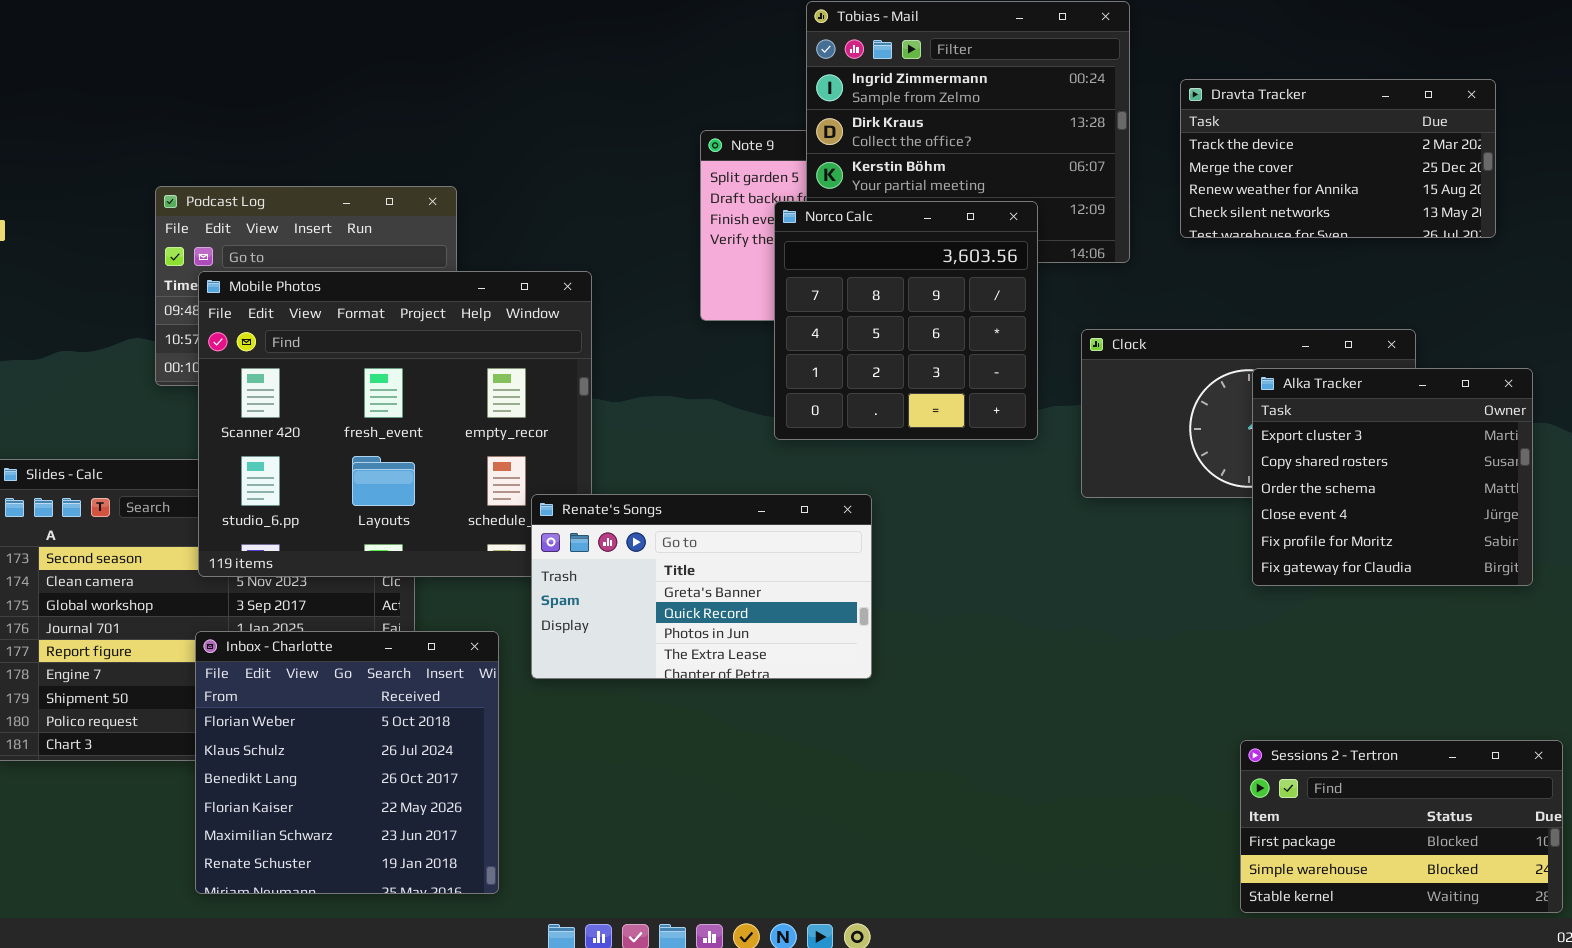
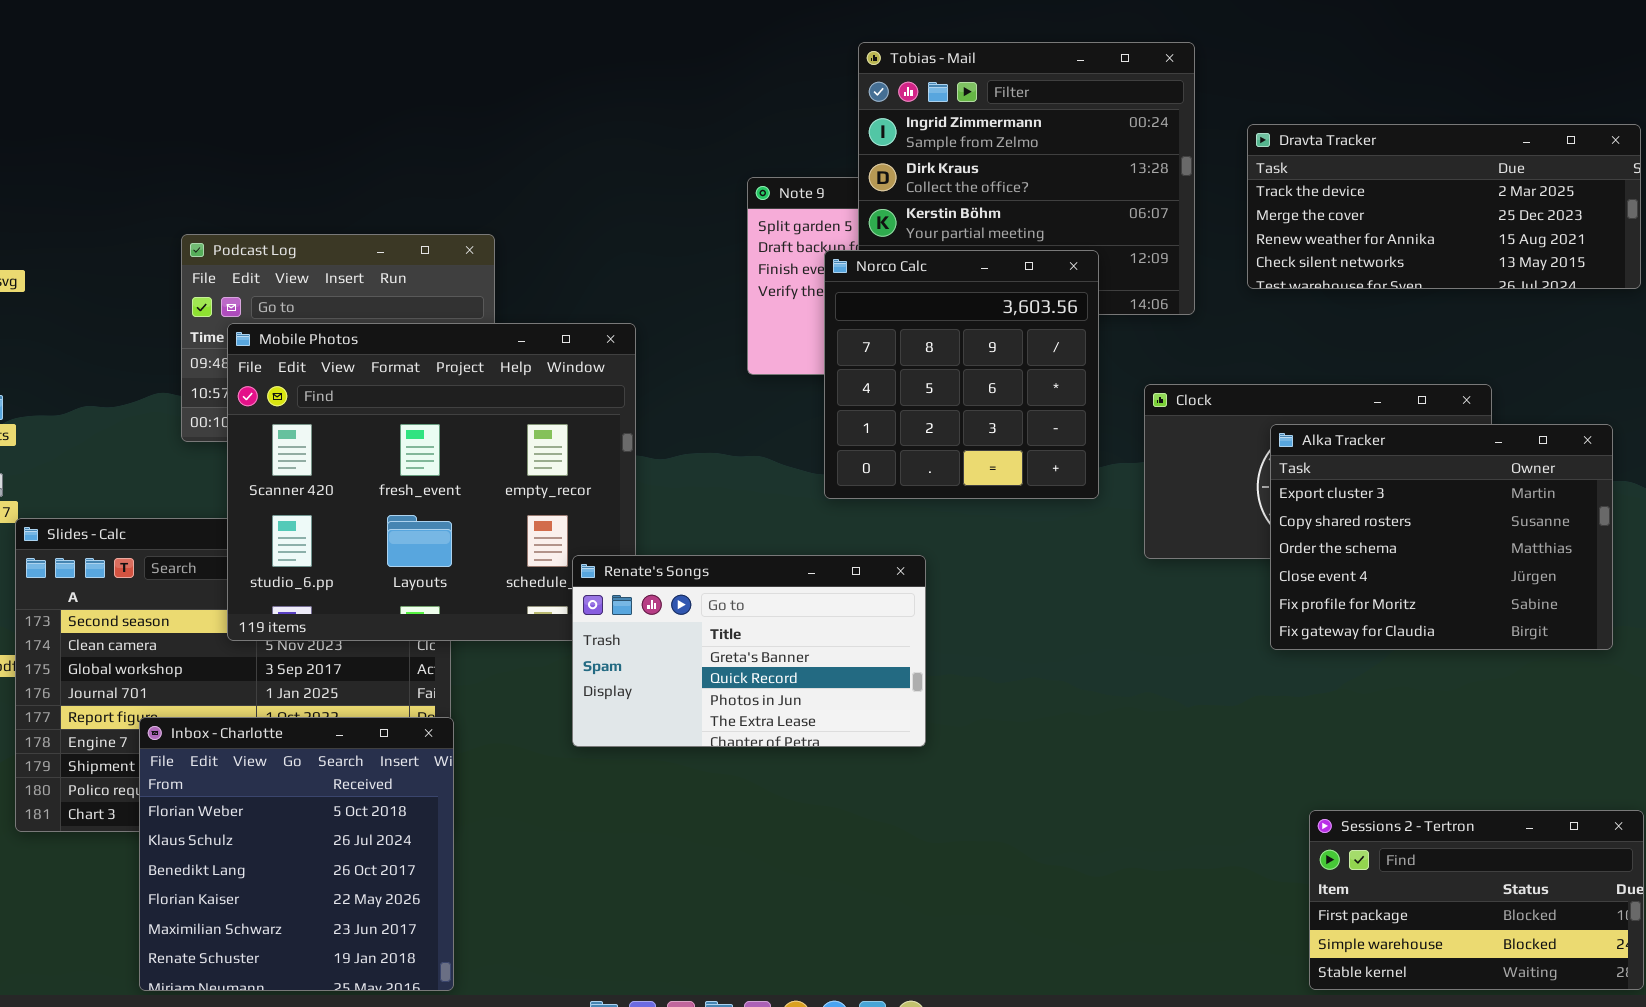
Dravta Tracker: [1180,79,1496,238] -> [1247,124,1641,289], resized
Alka Tracker: [1252,368,1533,586] -> [1270,424,1613,650], resized
Inbox - Charlotte: [195,631,499,894] -> [139,717,454,991], moved

